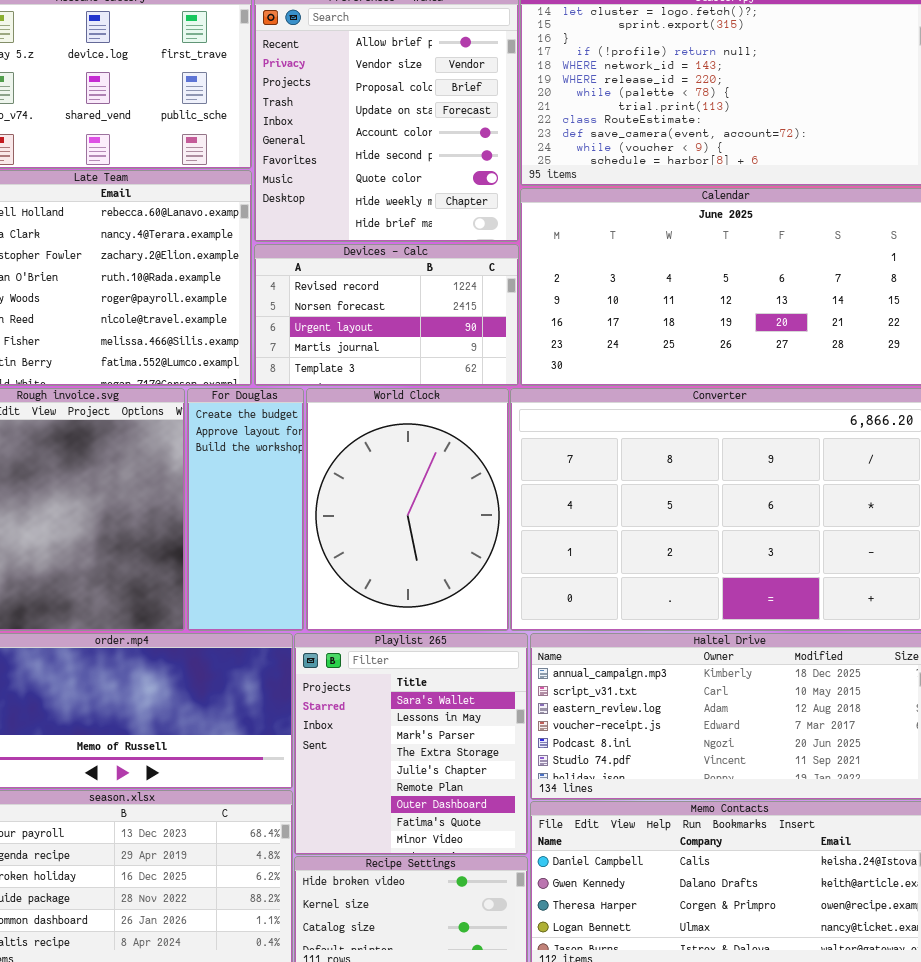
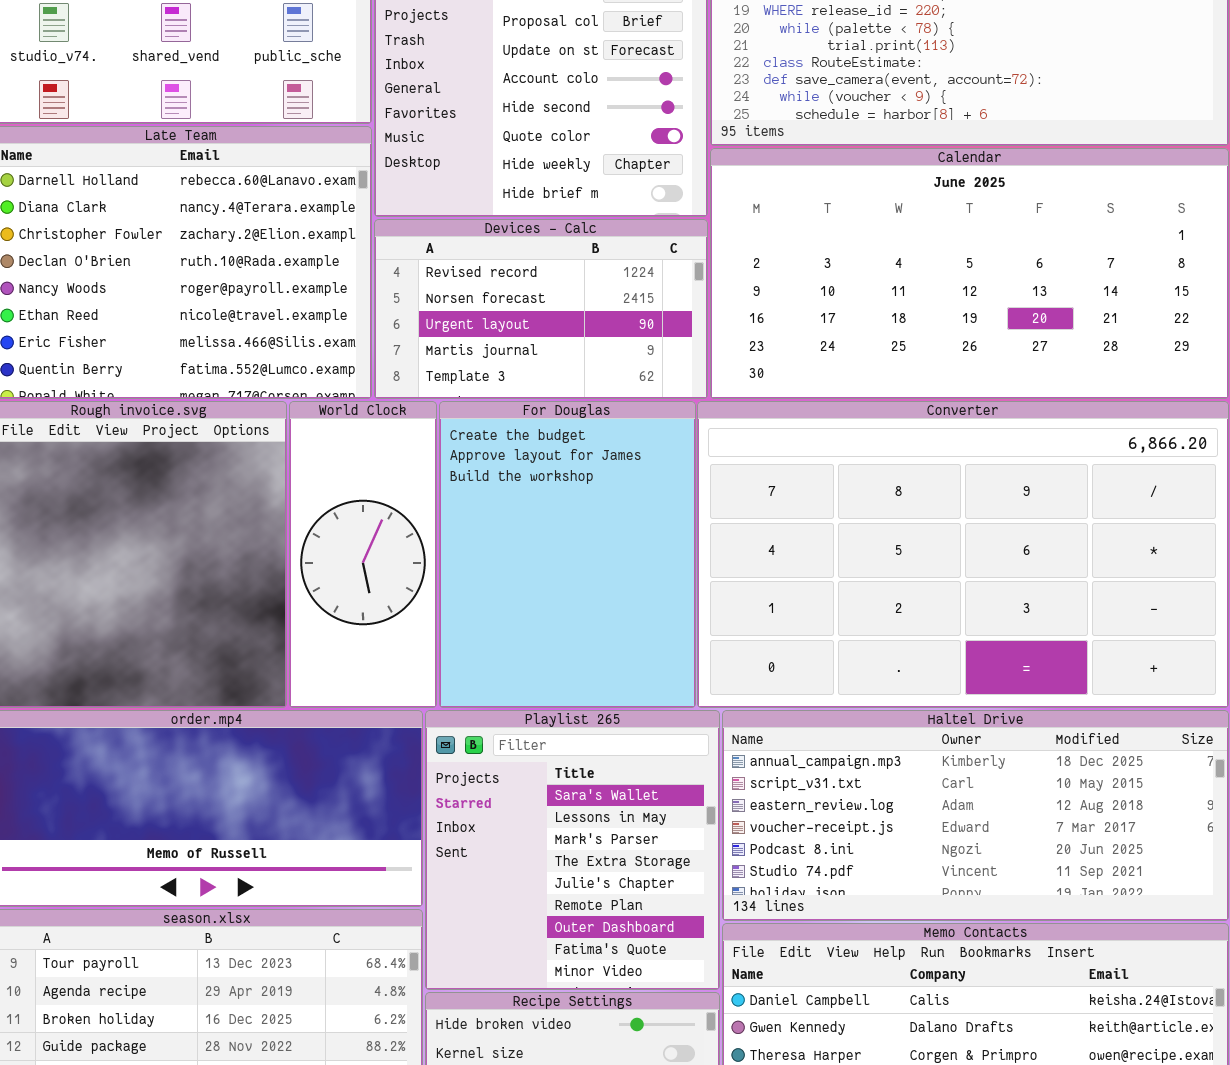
For Douglas: [187,388,304,631] -> [439,401,696,708], moved, resized
World Clock: [306,388,509,631] -> [289,401,437,708], moved, resized

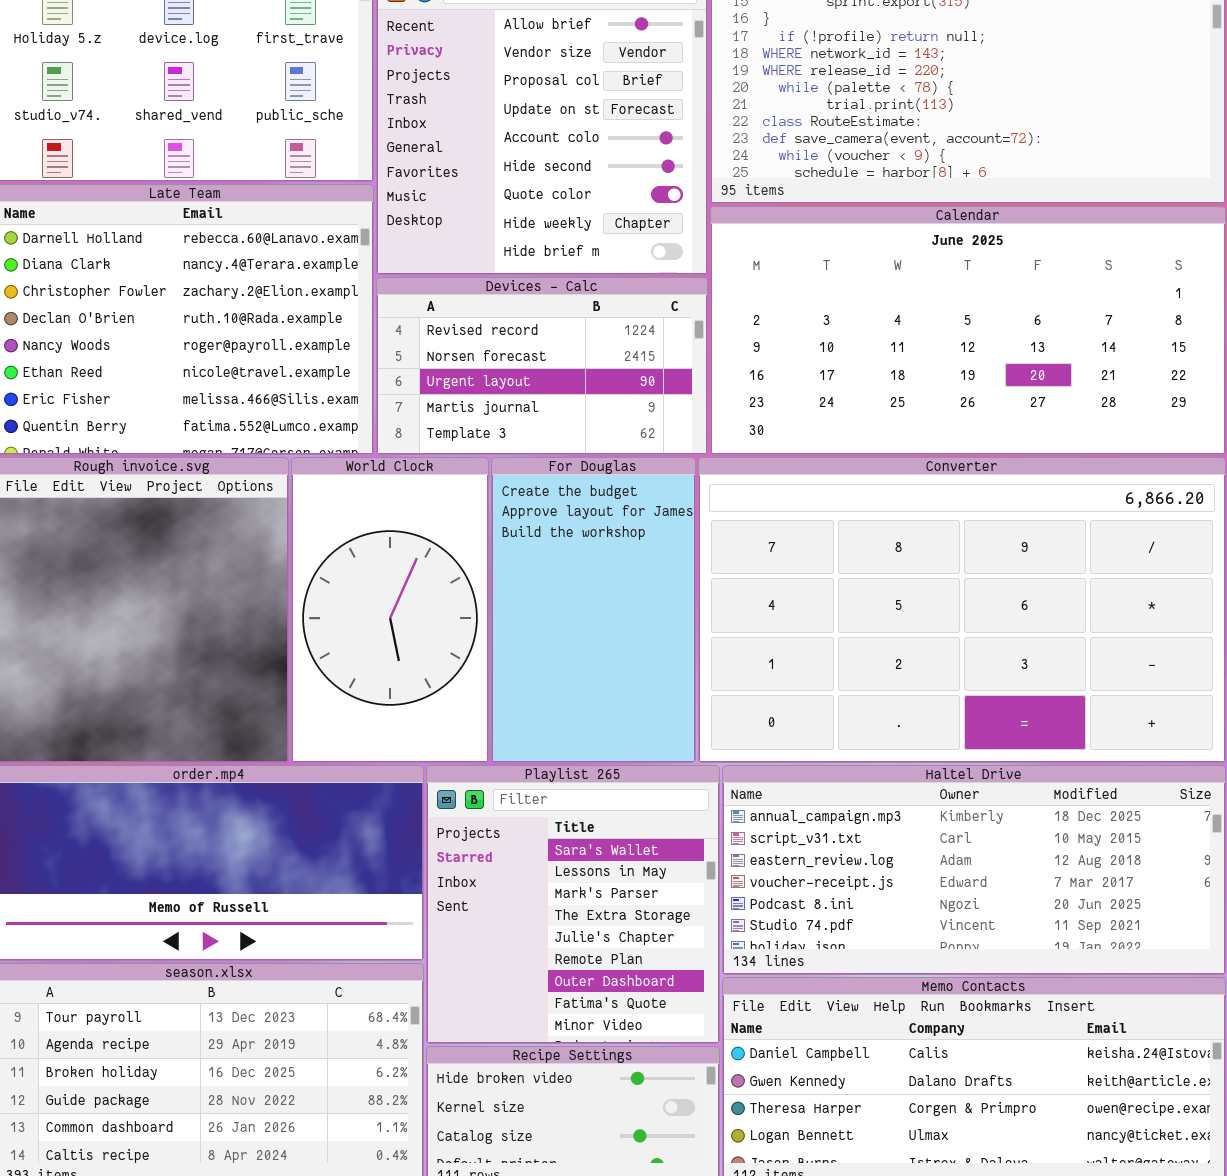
World Clock: [289,401,437,708] -> [291,457,489,763], resized
For Douglas: [439,401,696,708] -> [491,457,696,763], resized

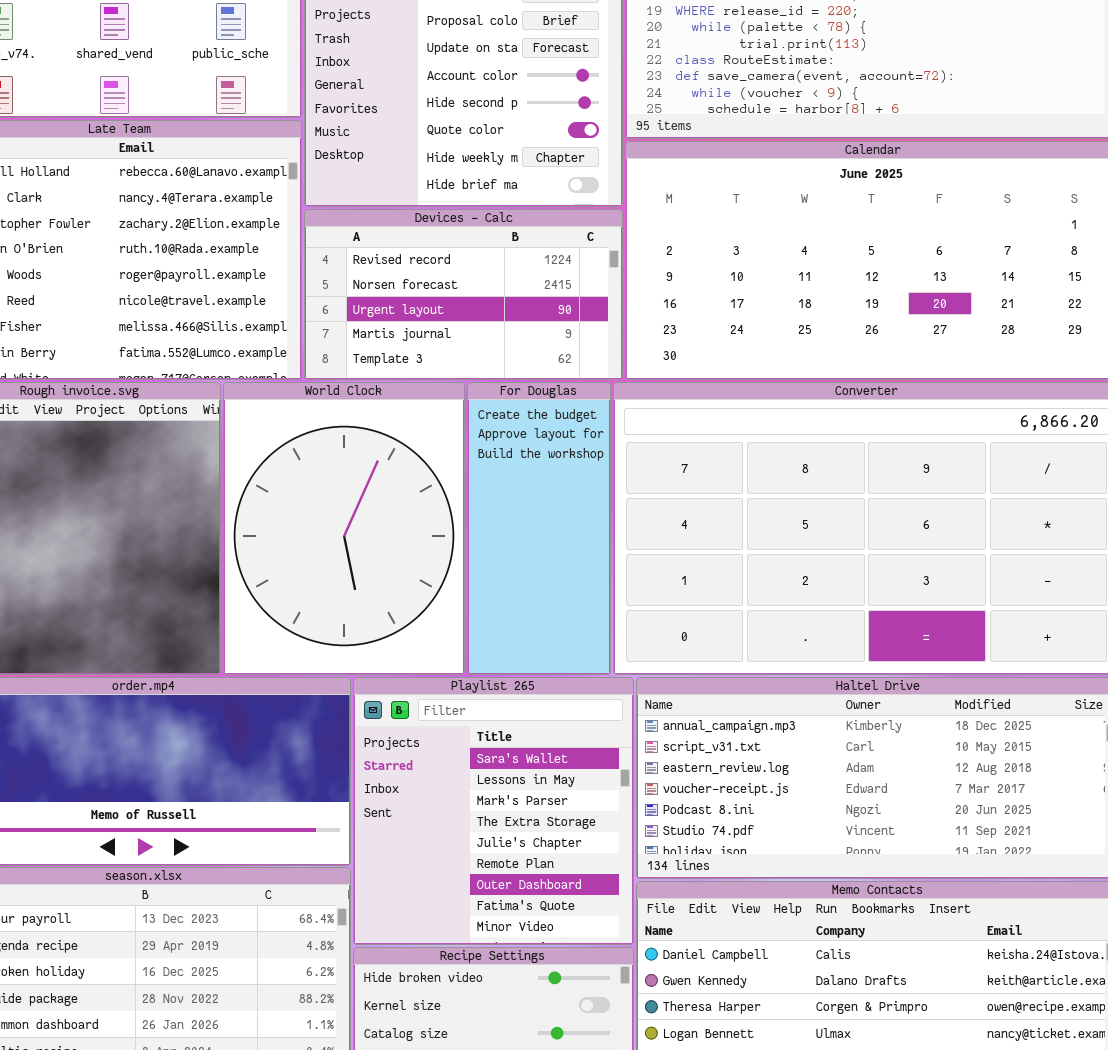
World Clock: [291,457,489,763] -> [223,382,465,675], resized
For Douglas: [491,457,696,763] -> [467,382,611,675], resized

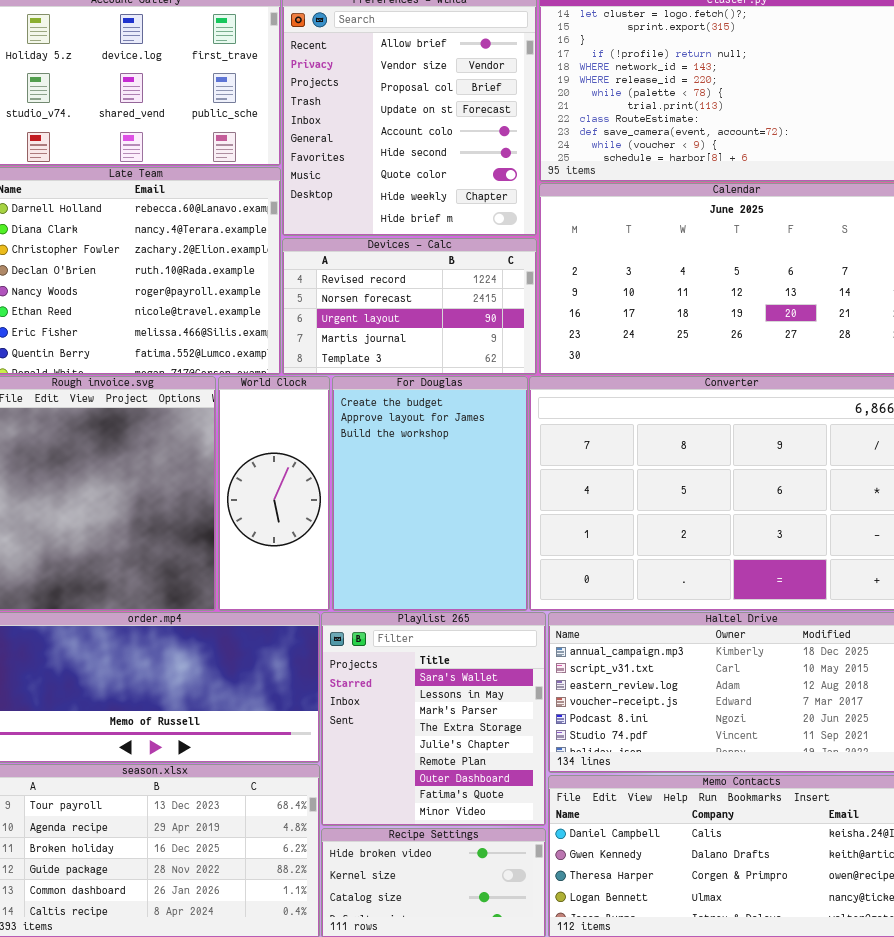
World Clock: [223,382,465,675] -> [218,376,330,611], resized
For Douglas: [467,382,611,675] -> [332,376,528,611], resized

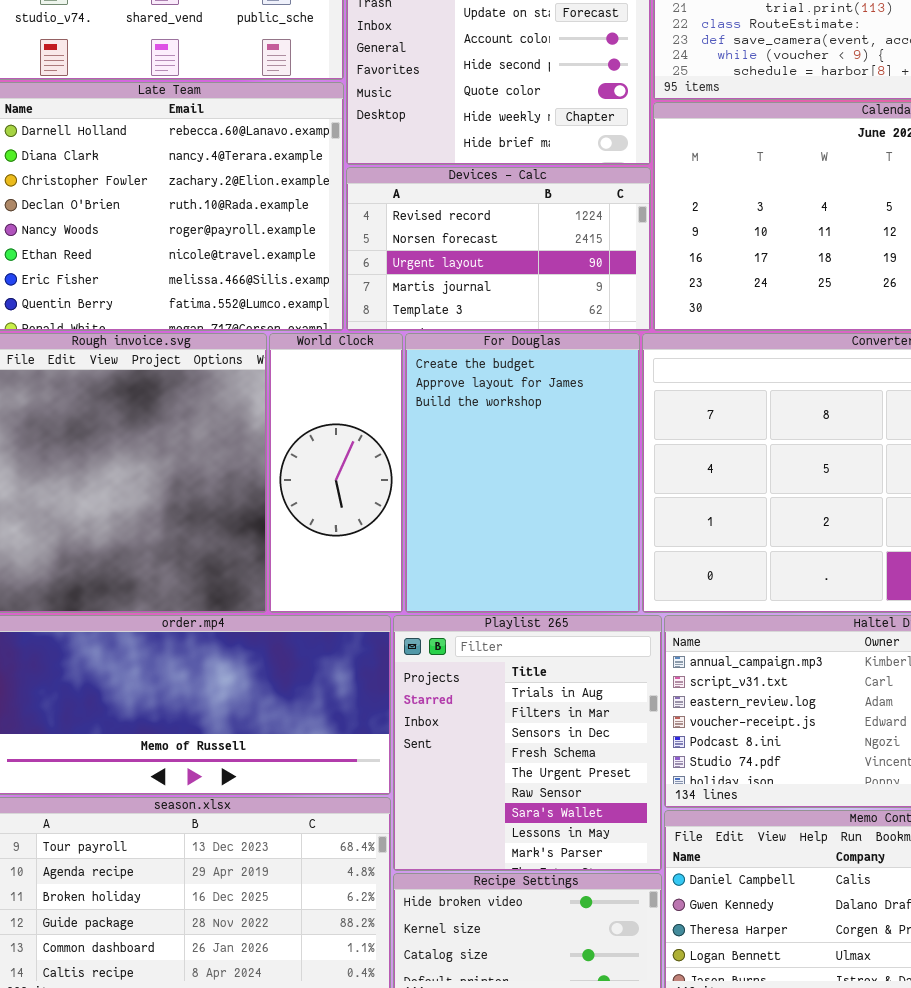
Playlist 265: [321,612,546,826] -> [393,615,662,871], scrolled up 6 rows

